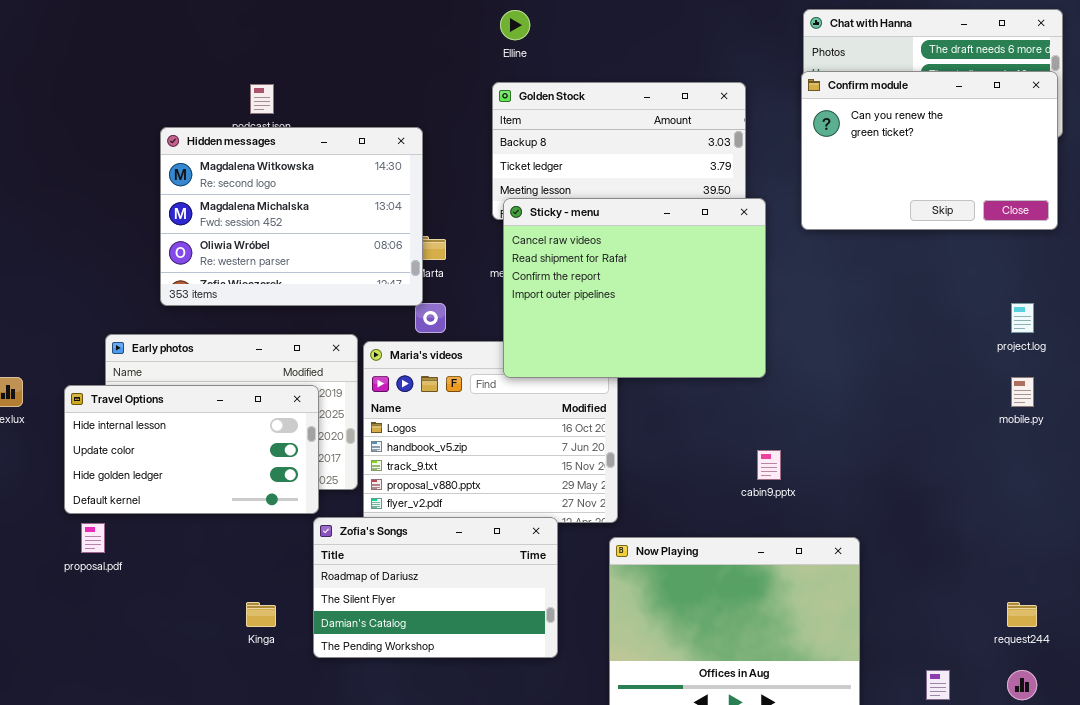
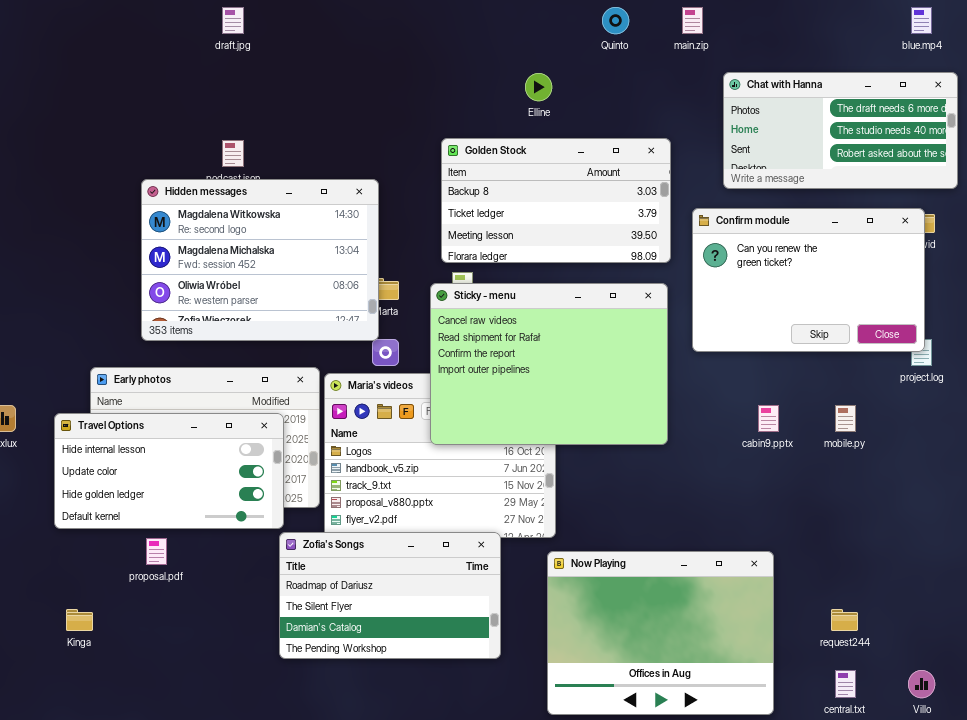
Elline: [500,10,530,40] -> [525,73,552,101], moved
Confirm module: [801,71,1058,230] -> [692,208,925,352], moved
Sticky - menu: [503,198,766,378] -> [430,283,668,445], moved
mobile.py: [1011,377,1034,407] -> [835,405,856,432], moved
cabin9.pptx: [757,450,781,480] -> [758,405,779,432], moved
proposal.pdf: [81,523,105,553] -> [146,538,167,565], moved
Kinga: [246,602,276,627] -> [66,609,93,631], moved
request244: [1007,602,1037,627] -> [831,609,858,631], moved

